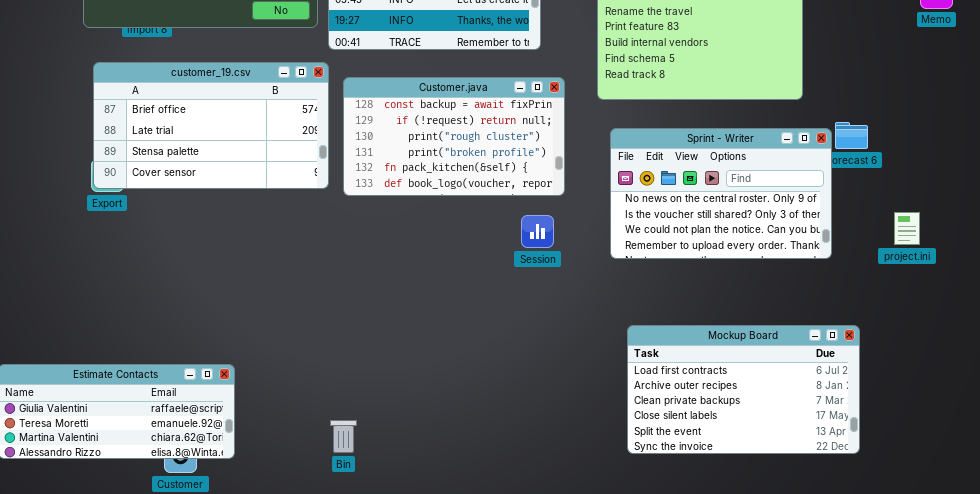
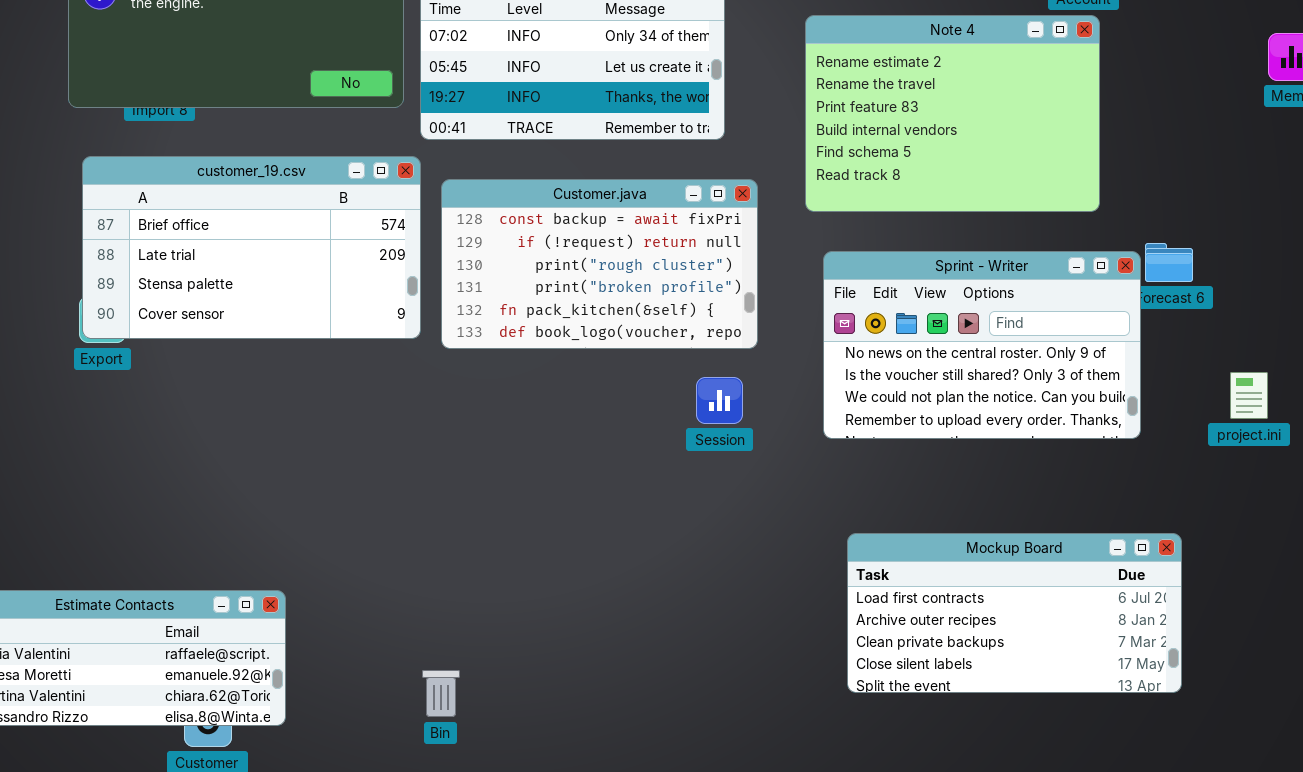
Mockup Board: [627,325,860,454] -> [847,533,1182,693], resized

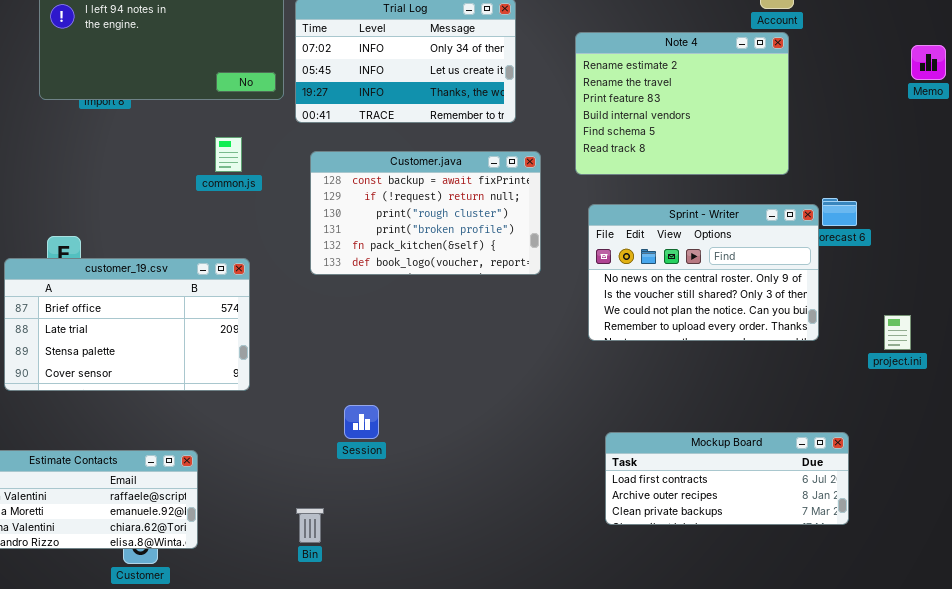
customer_19.csv: [82,156,421,339] -> [4,258,250,391], moved
project.ini: [1230,372,1268,419] -> [884,315,911,350], moved
Session: [696,377,743,424] -> [344,405,379,439], moved
Mockup Board: [847,533,1182,693] -> [605,432,849,525], resized

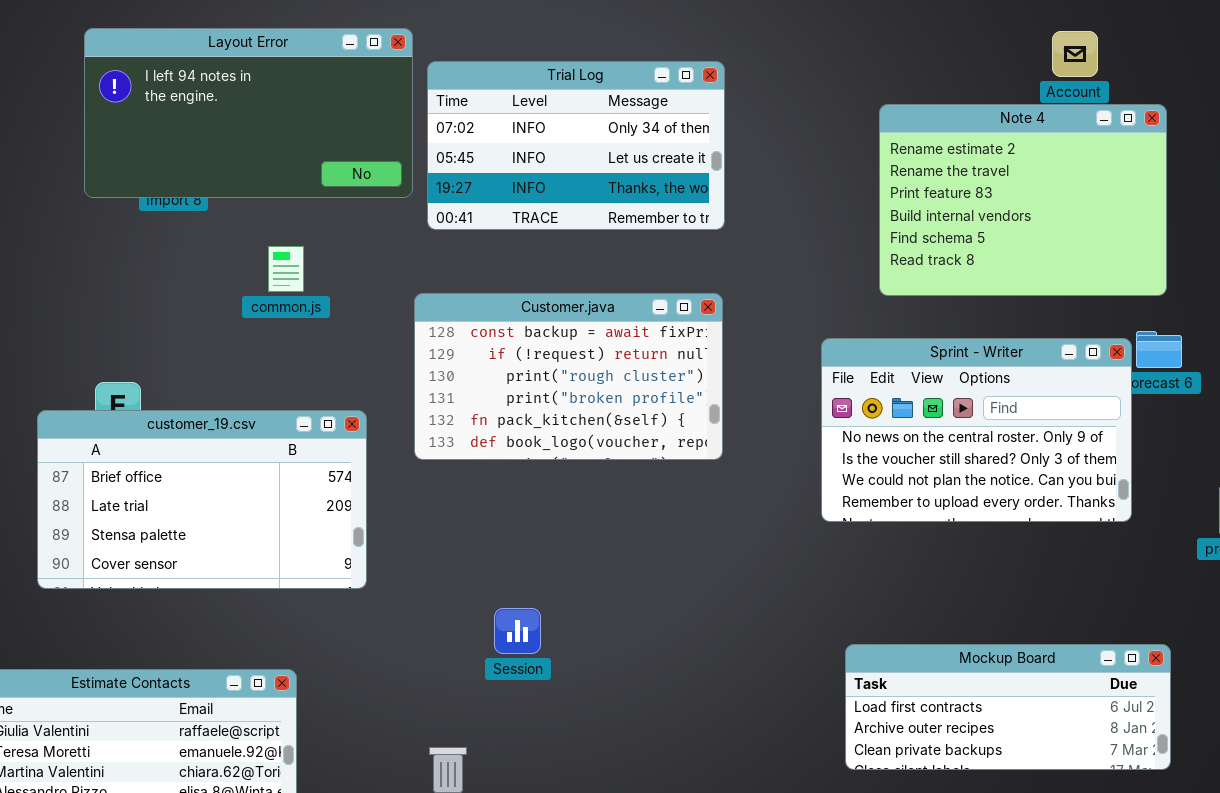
Note 4: [575,32,789,175] -> [879,104,1167,296], moved
common.js: [215,137,242,172] -> [268,246,304,292], moved
Customer.java: [310,151,541,275] -> [414,293,723,460], moved

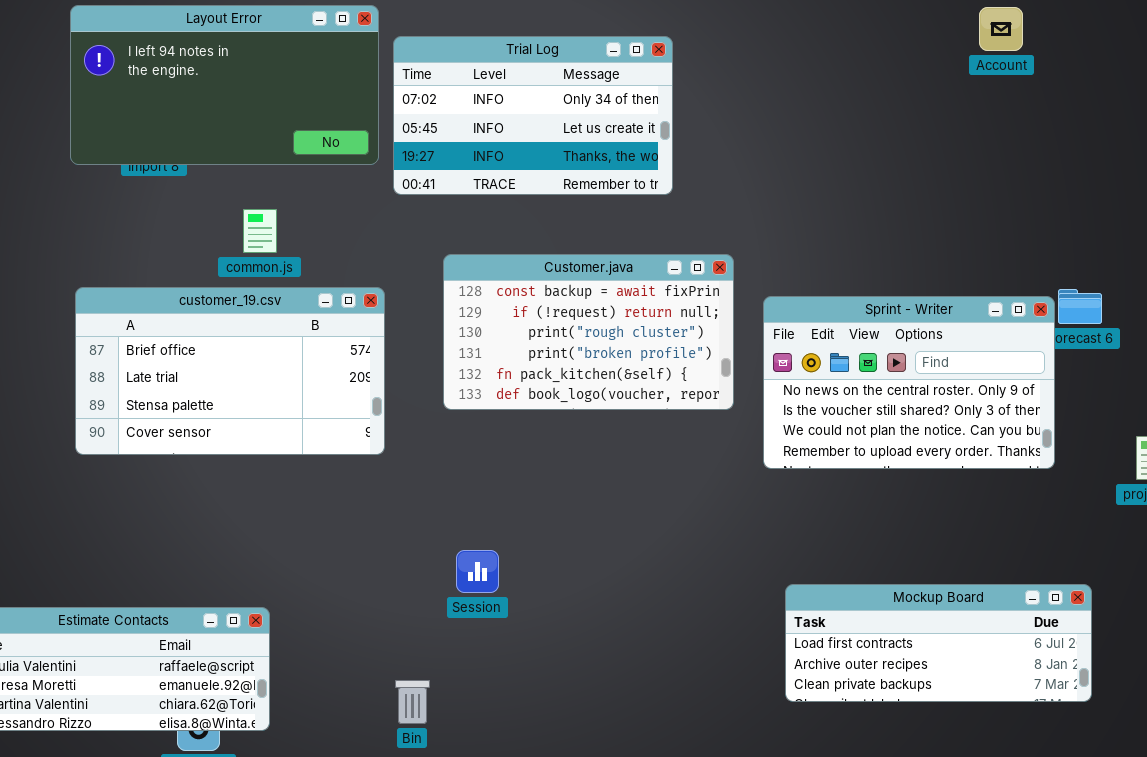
Note 4: [879,104,1167,296] -> none, closed
Customer.java: [414,293,723,460] -> [443,254,734,410], moved
customer_19.csv: [37,410,367,589] -> [75,287,385,455], moved

